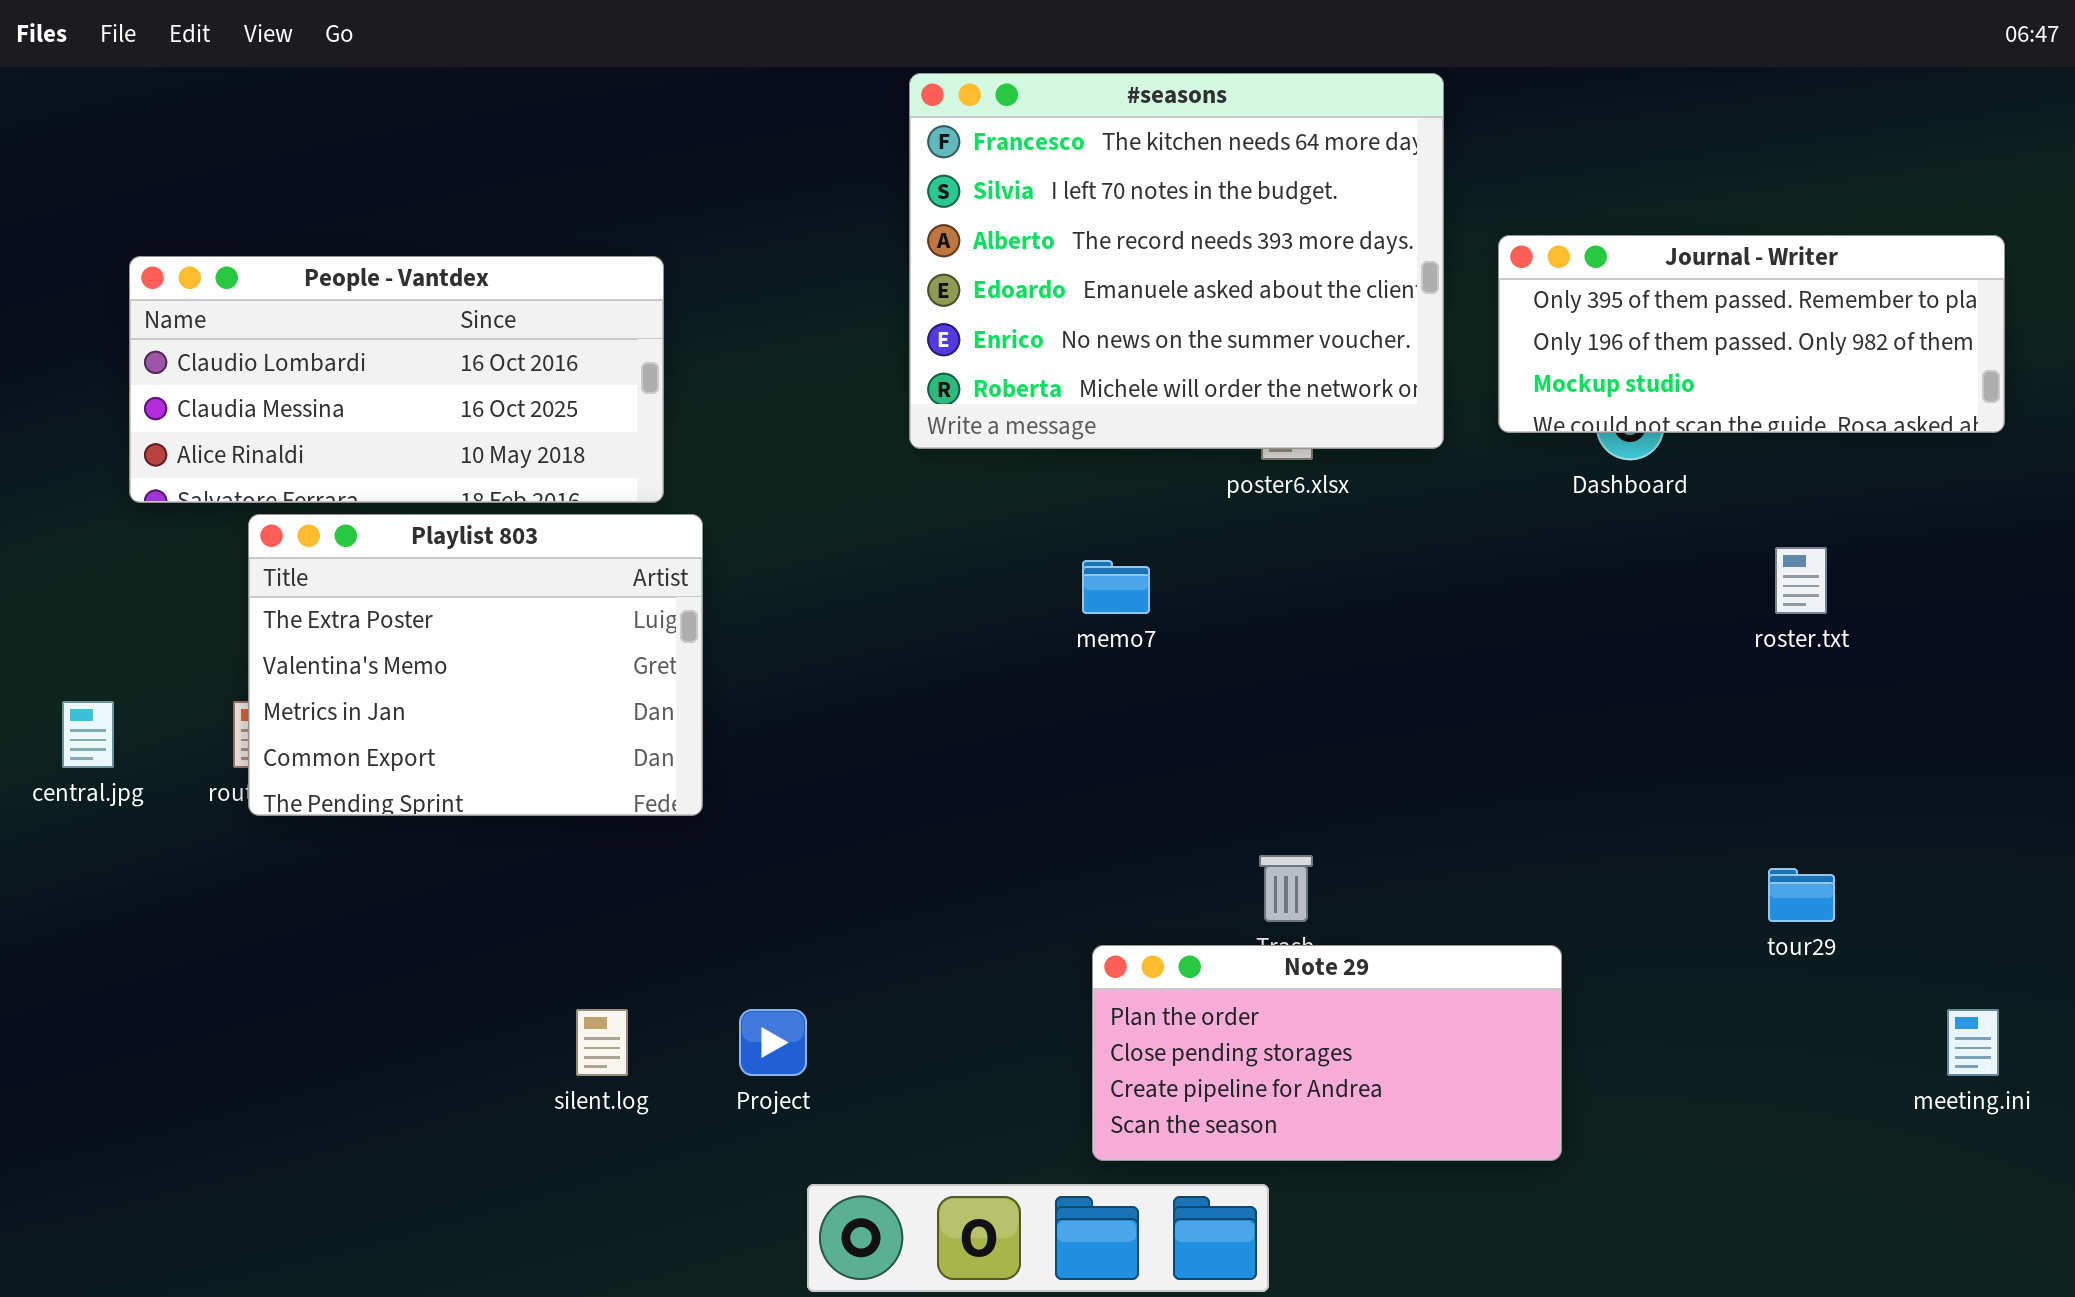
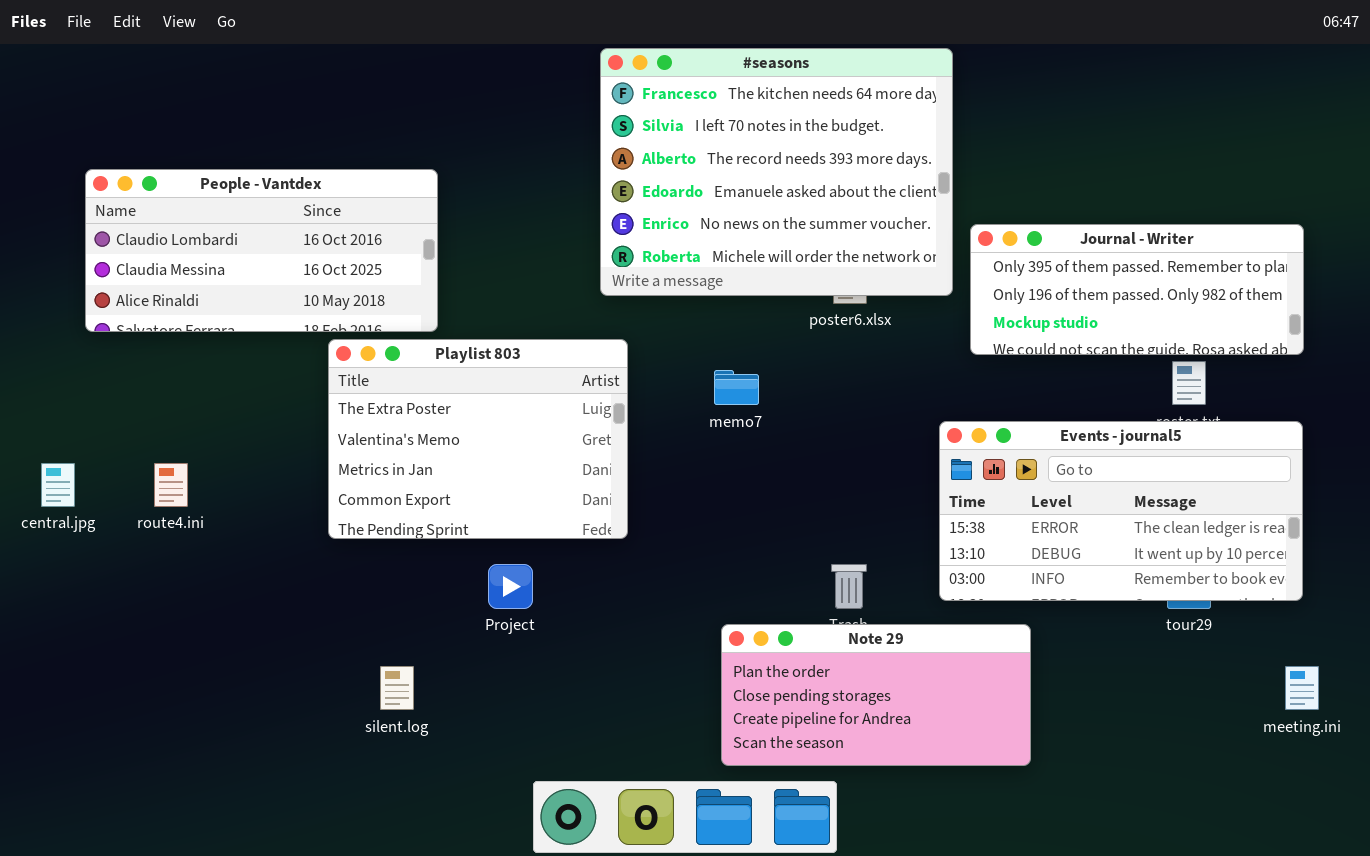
Journal - Writer: [1498,235,2005,433] -> [970,224,1304,355], moved
Playlist 803: [248,514,703,816] -> [328,339,628,539], moved
Events - journal5: none -> [939,421,1303,601], opened
Project: [739,1009,807,1076] -> [488,564,533,609], moved

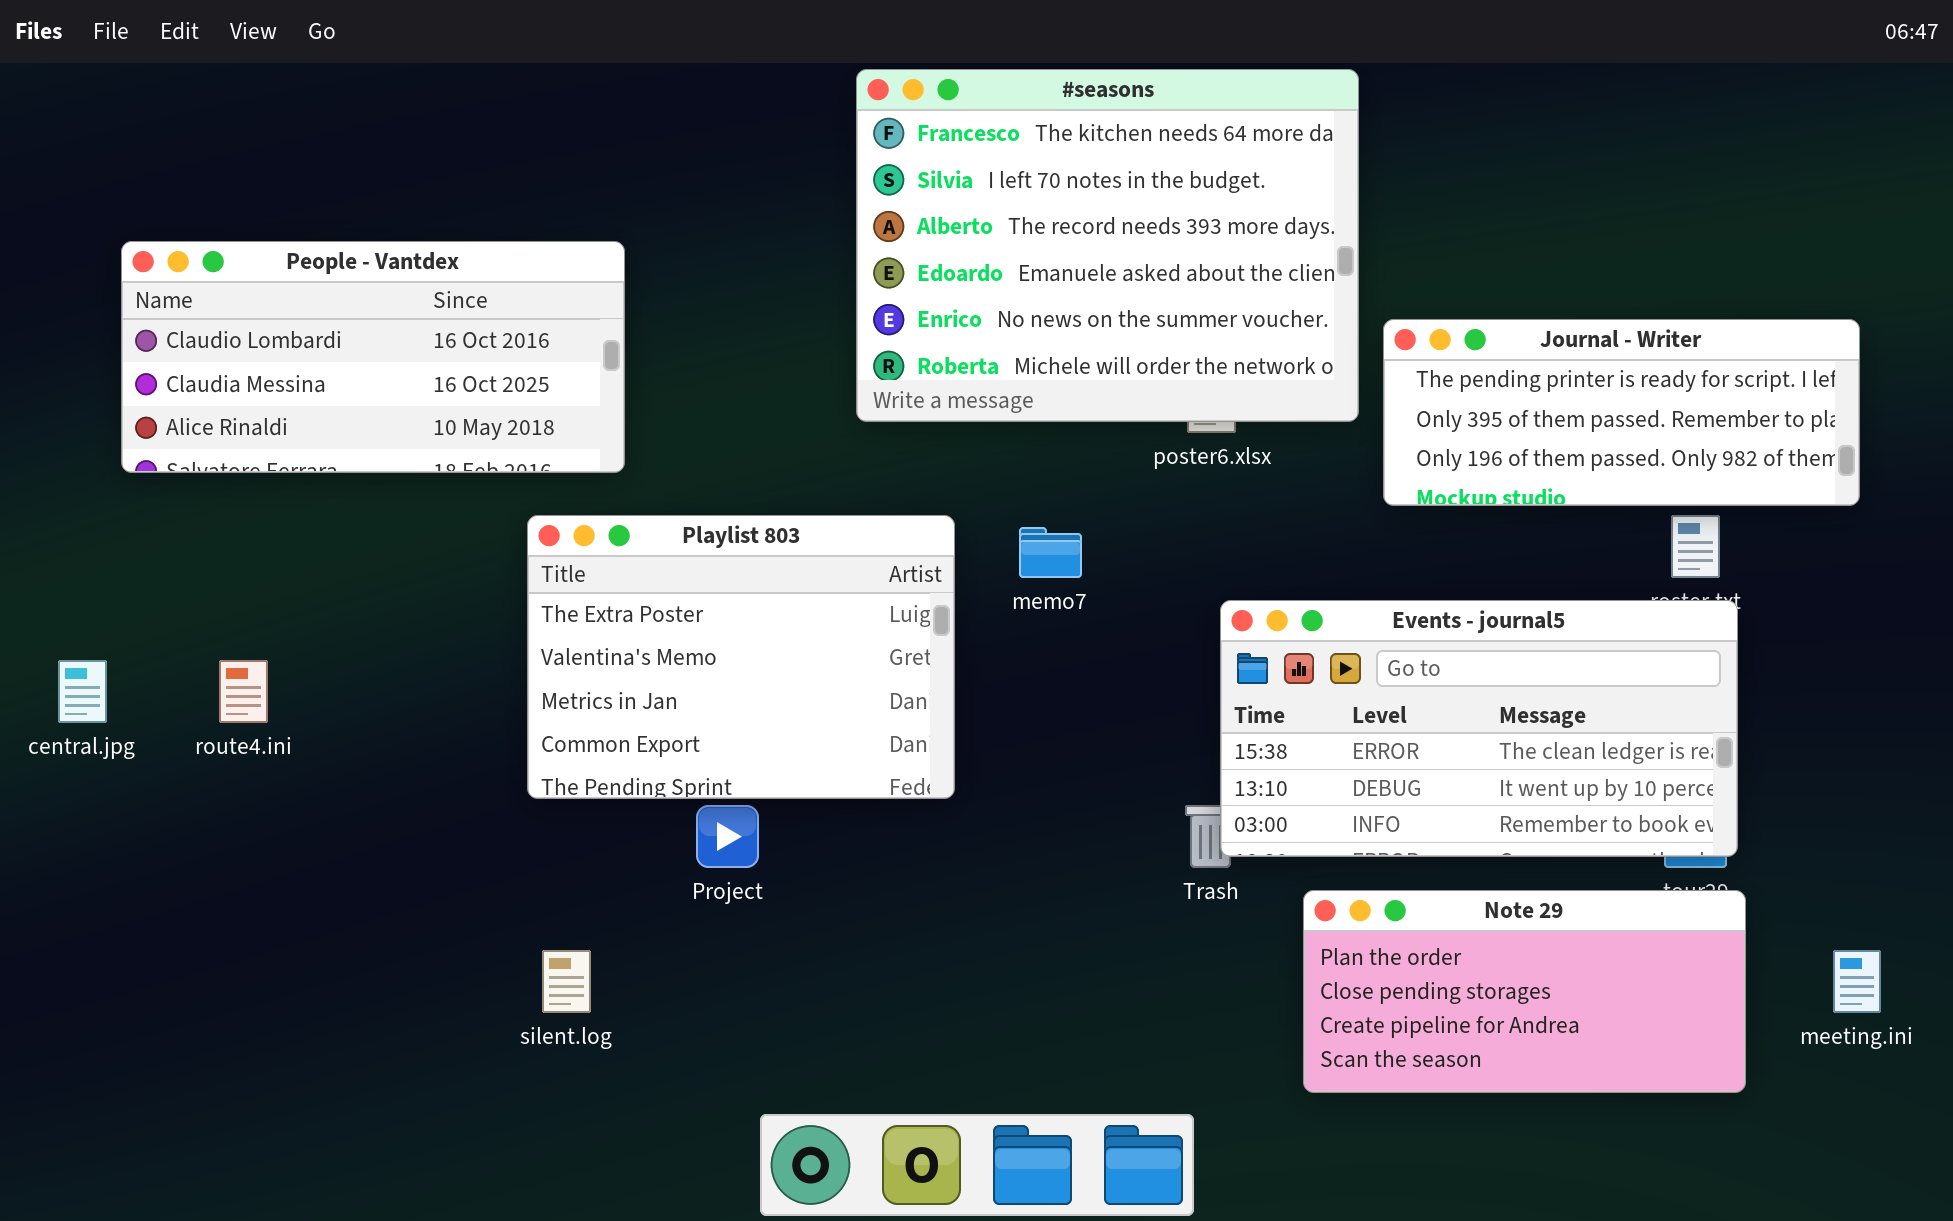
Journal - Writer: [970,224,1304,355] -> [1383,319,1860,506], scrolled up 1 row
Playlist 803: [328,339,628,539] -> [527,515,955,799], moved
Events - journal5: [939,421,1303,601] -> [1220,600,1738,857], moved
Note 29: [721,624,1031,766] -> [1303,890,1746,1093], moved

